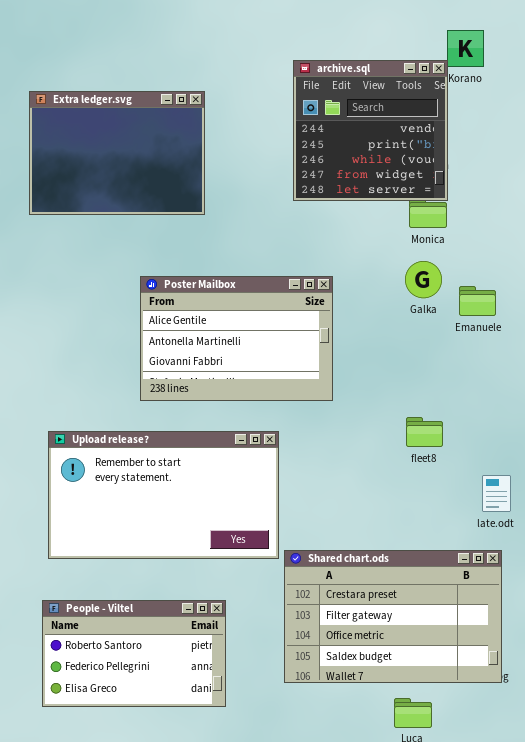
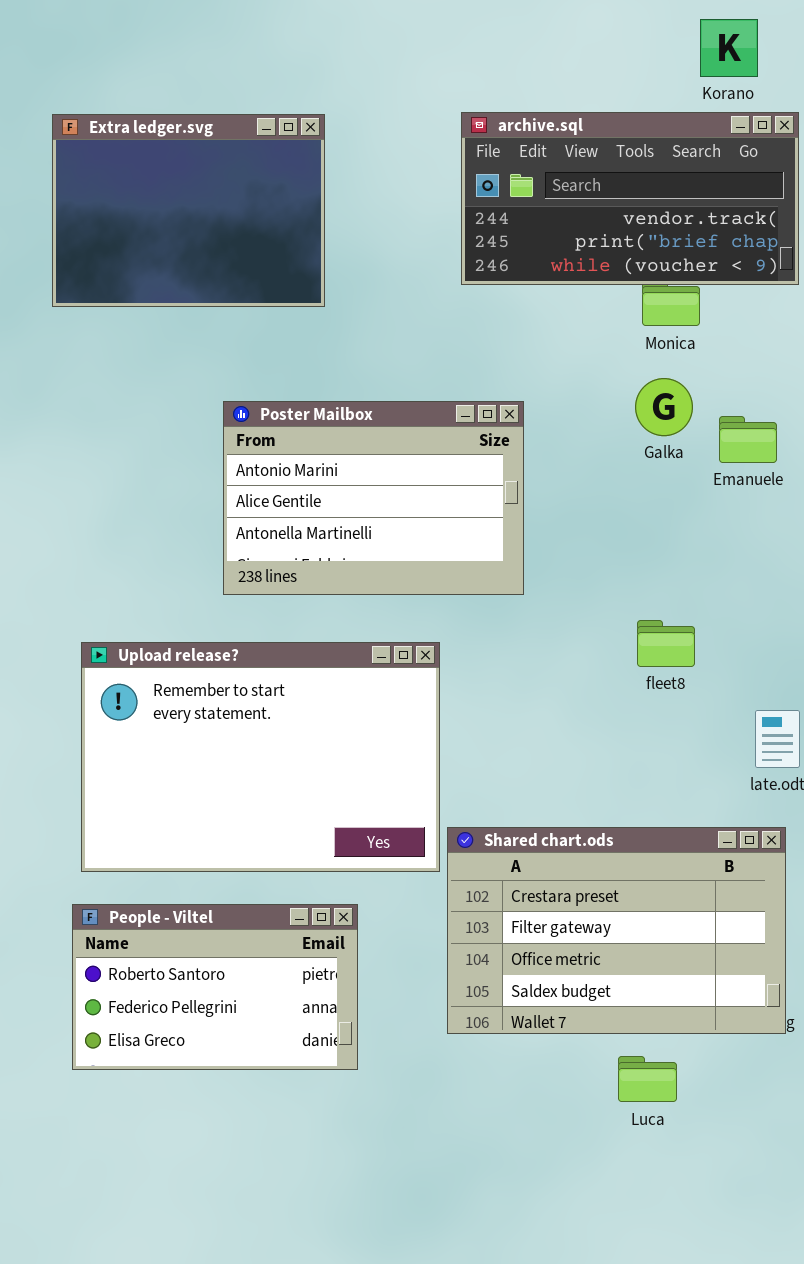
archive.sql: [293,60,448,201] -> [461,112,799,285], resized
Poster Mailbox: [140,276,333,401] -> [223,401,524,595], scrolled up 1 row
Upload release?: [48,431,279,559] -> [81,642,440,872], resized

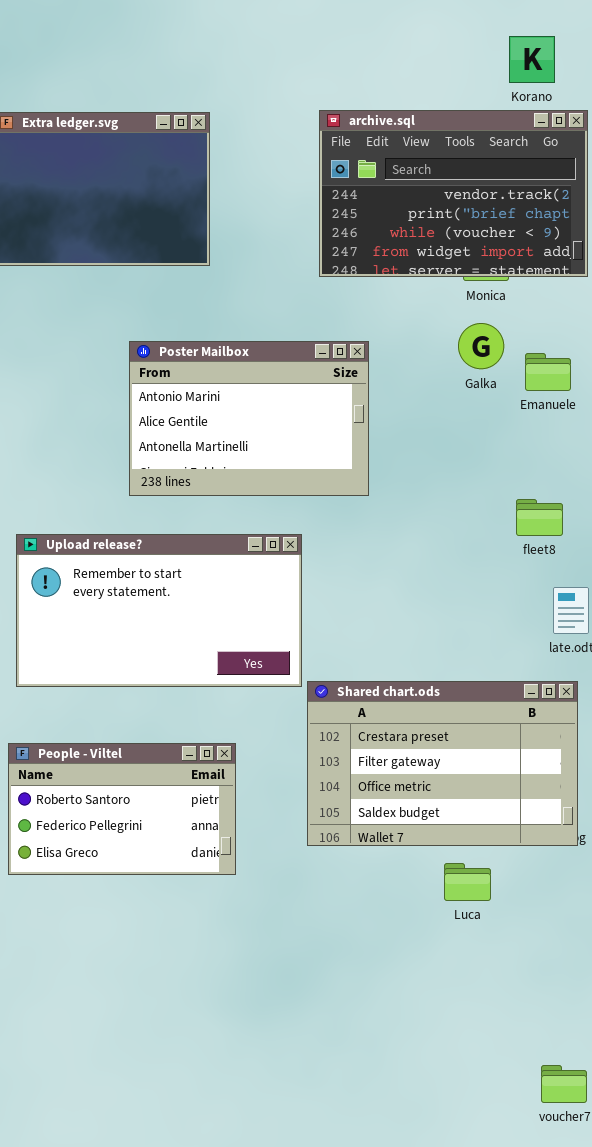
archive.sql: [461,112,799,285] -> [319,110,588,277], resized
fleet8: [637,620,695,667] -> [516,499,563,536], moved
Upload release?: [81,642,440,872] -> [16,534,302,687], resized

